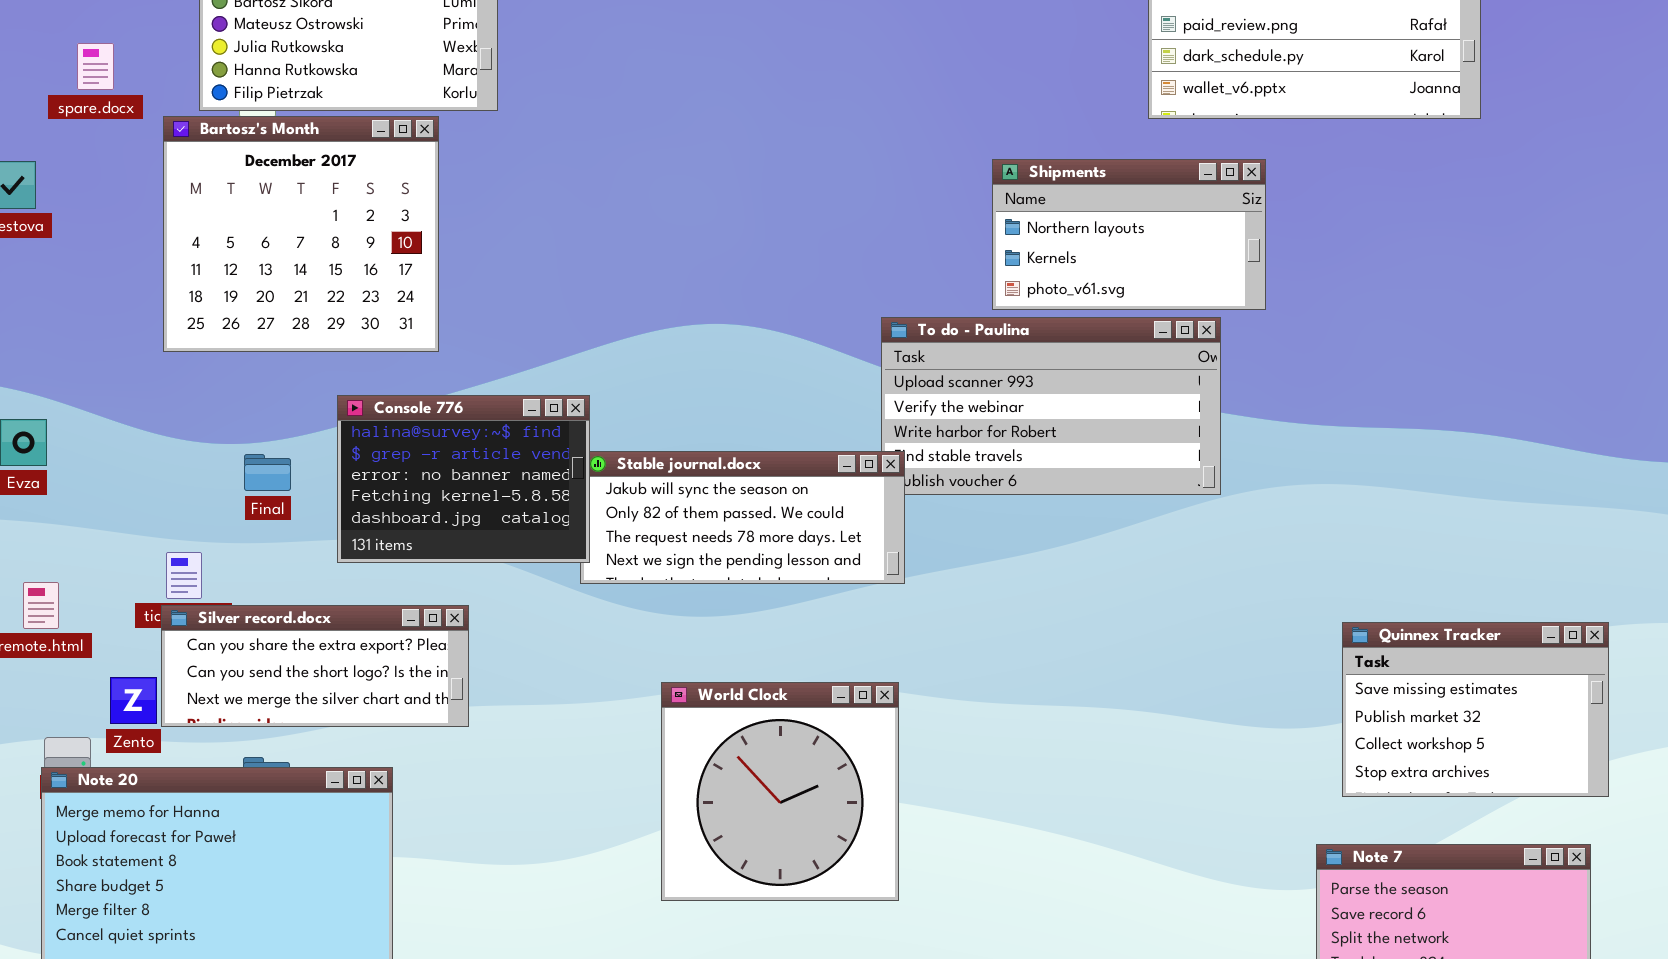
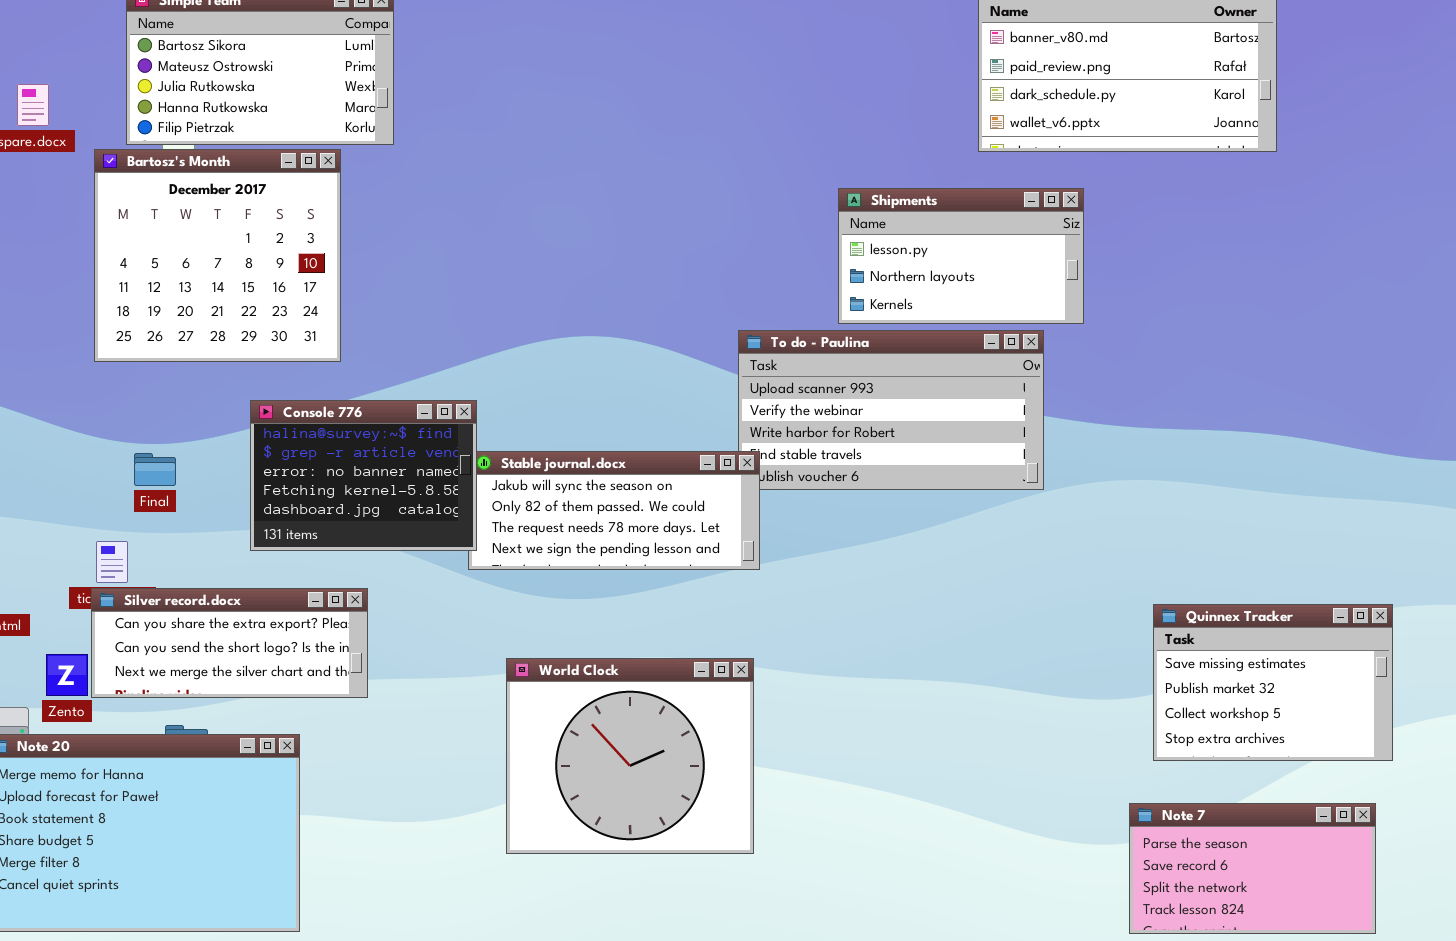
Shipments: [992,159,1266,310] -> [838,188,1084,324], scrolled up 1 row
Final: [244,454,291,491] -> [134,453,176,486], moved
World Clock: [661,682,899,901] -> [506,658,754,854], resized

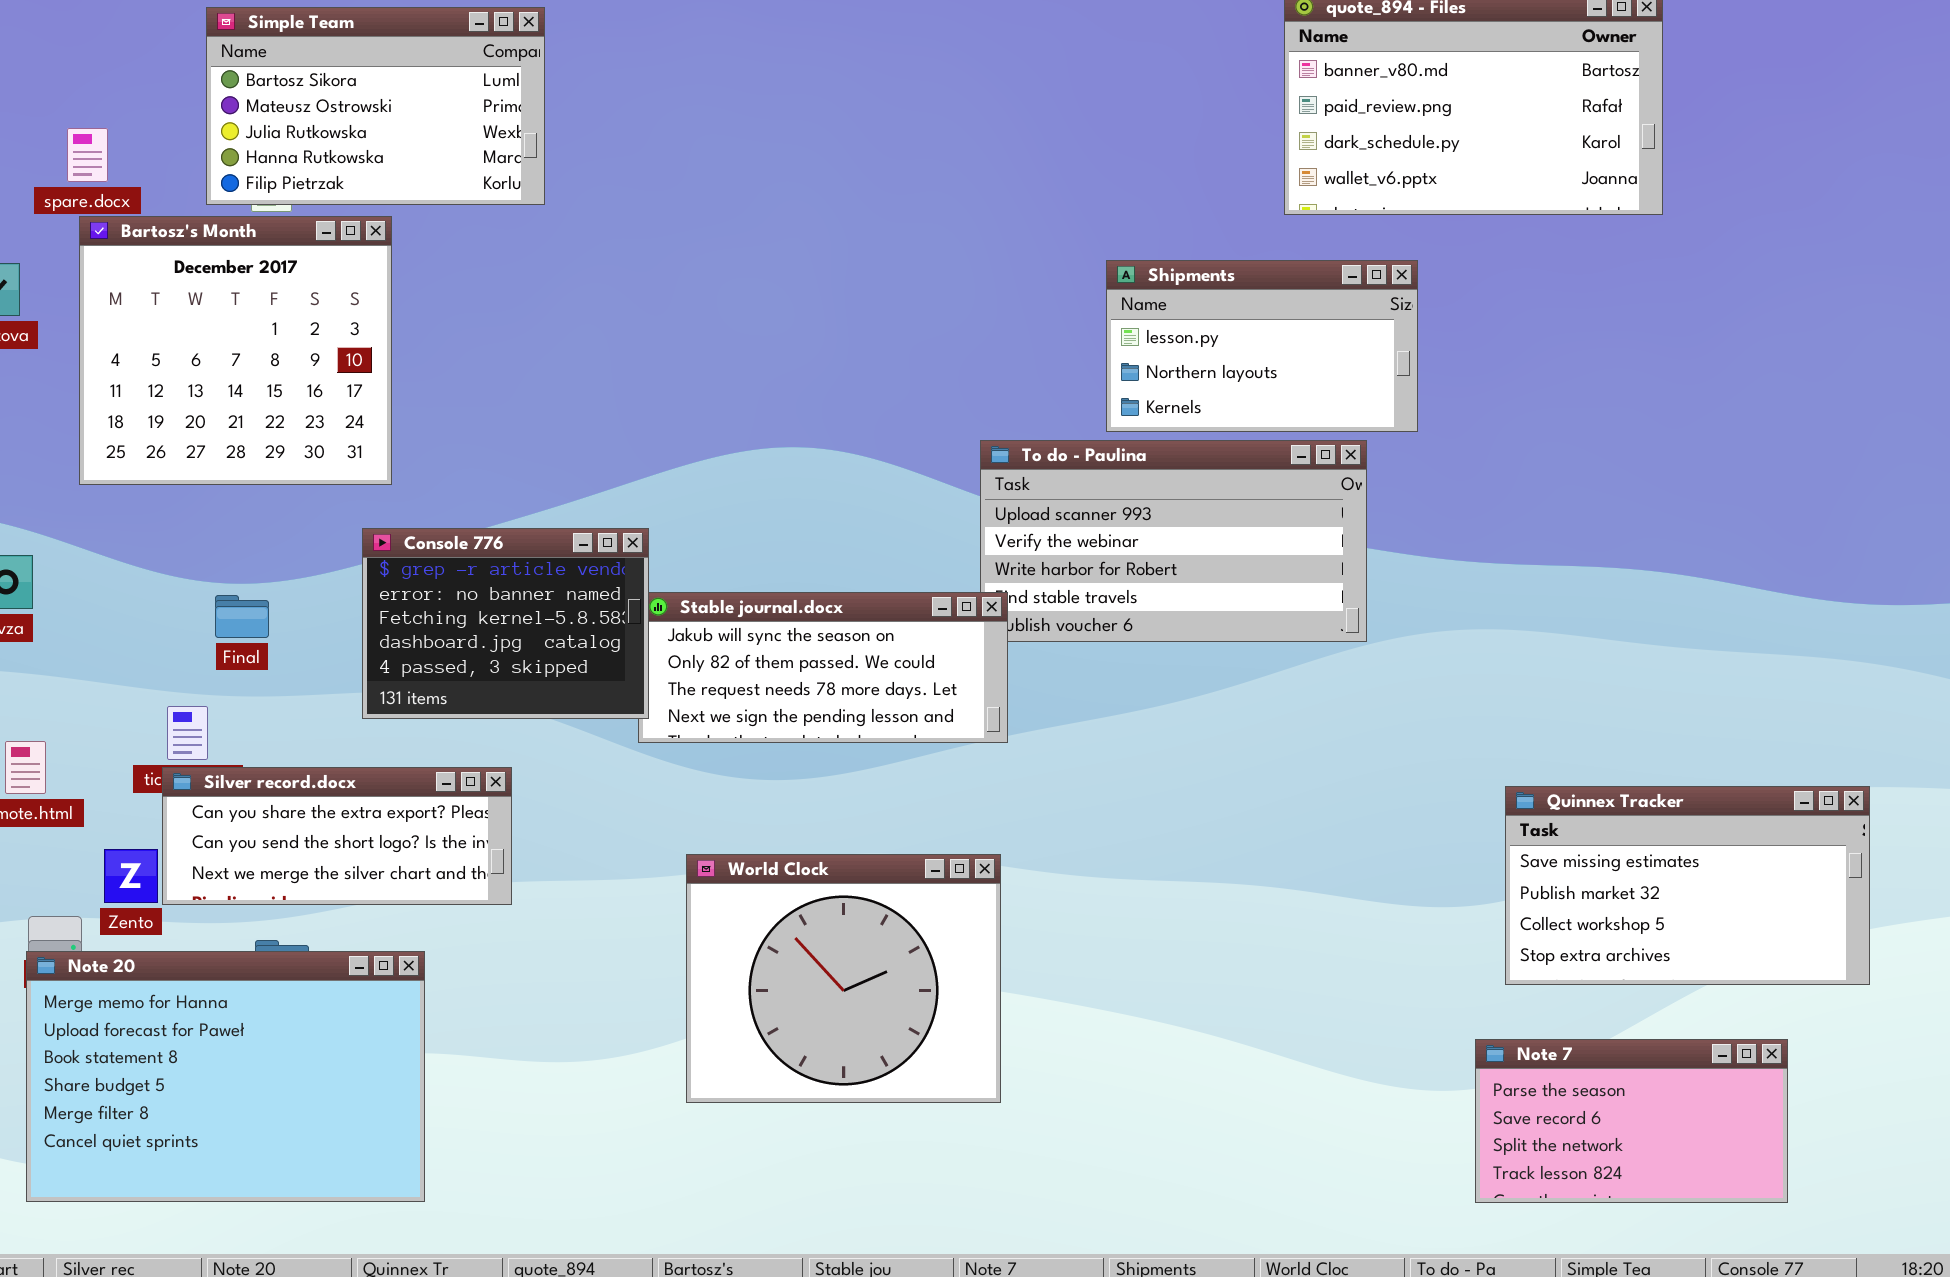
Bartosz's Month: [94,149,341,362] -> [79,216,392,485], moved
Console 776: [250,400,477,551] -> [362,528,649,719], scrolled down 1 row
Quinnex Tracker: [1153,604,1393,761] -> [1505,786,1870,985], resized

